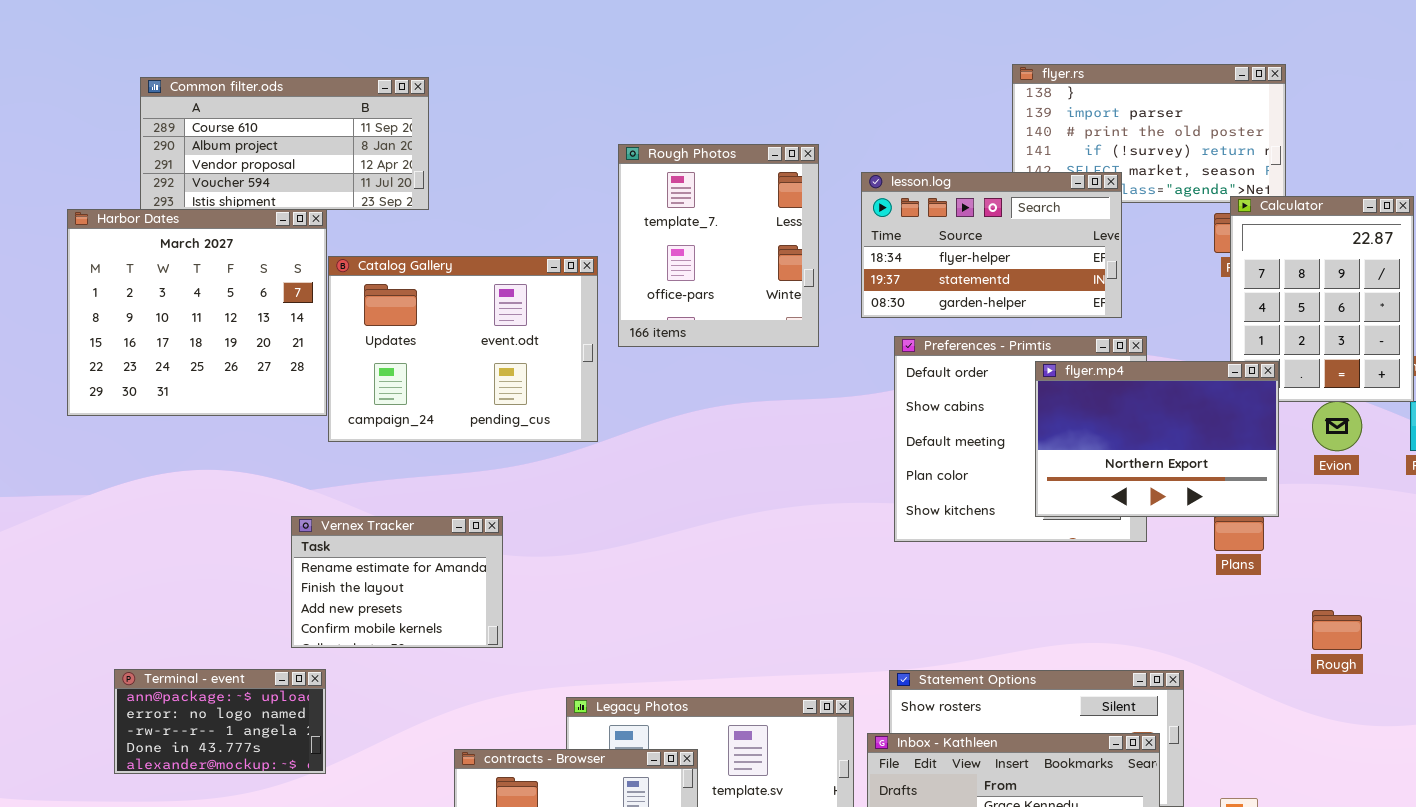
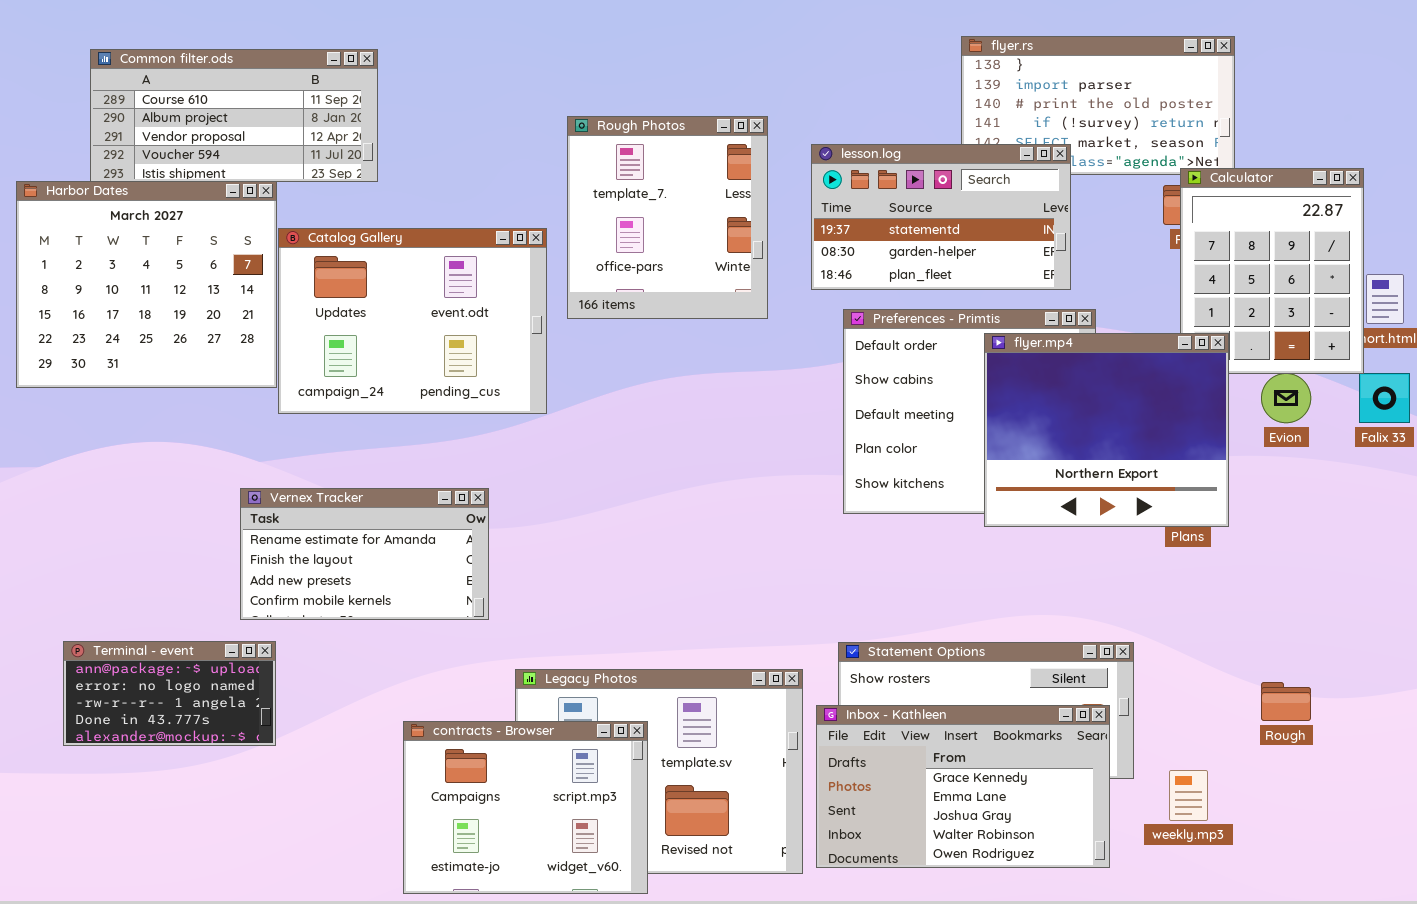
lesson.log: [861,172,1122,318] -> [811,144,1071,290], scrolled down 1 row
flyer.mp4: [1035,361,1279,517] -> [984,333,1229,527], resized
Vernex Tracker: [291,516,503,648] -> [240,488,489,620], resized
Rough: [1312,610,1362,650] -> [1261,682,1311,721], moved

